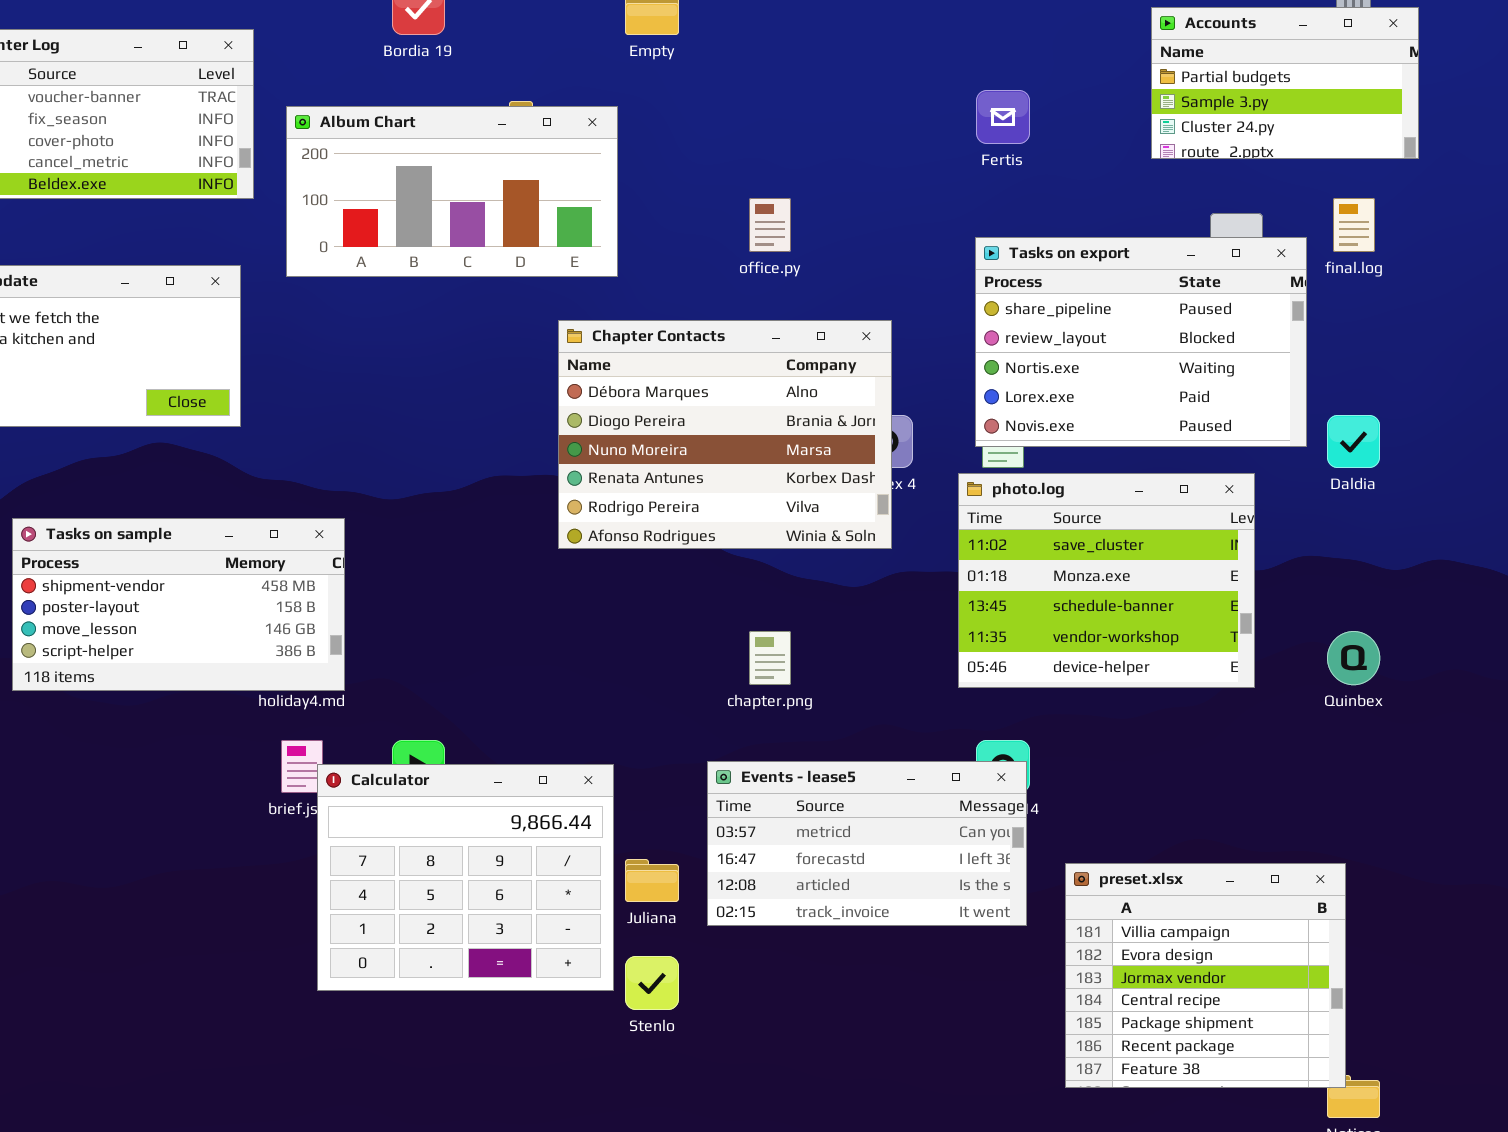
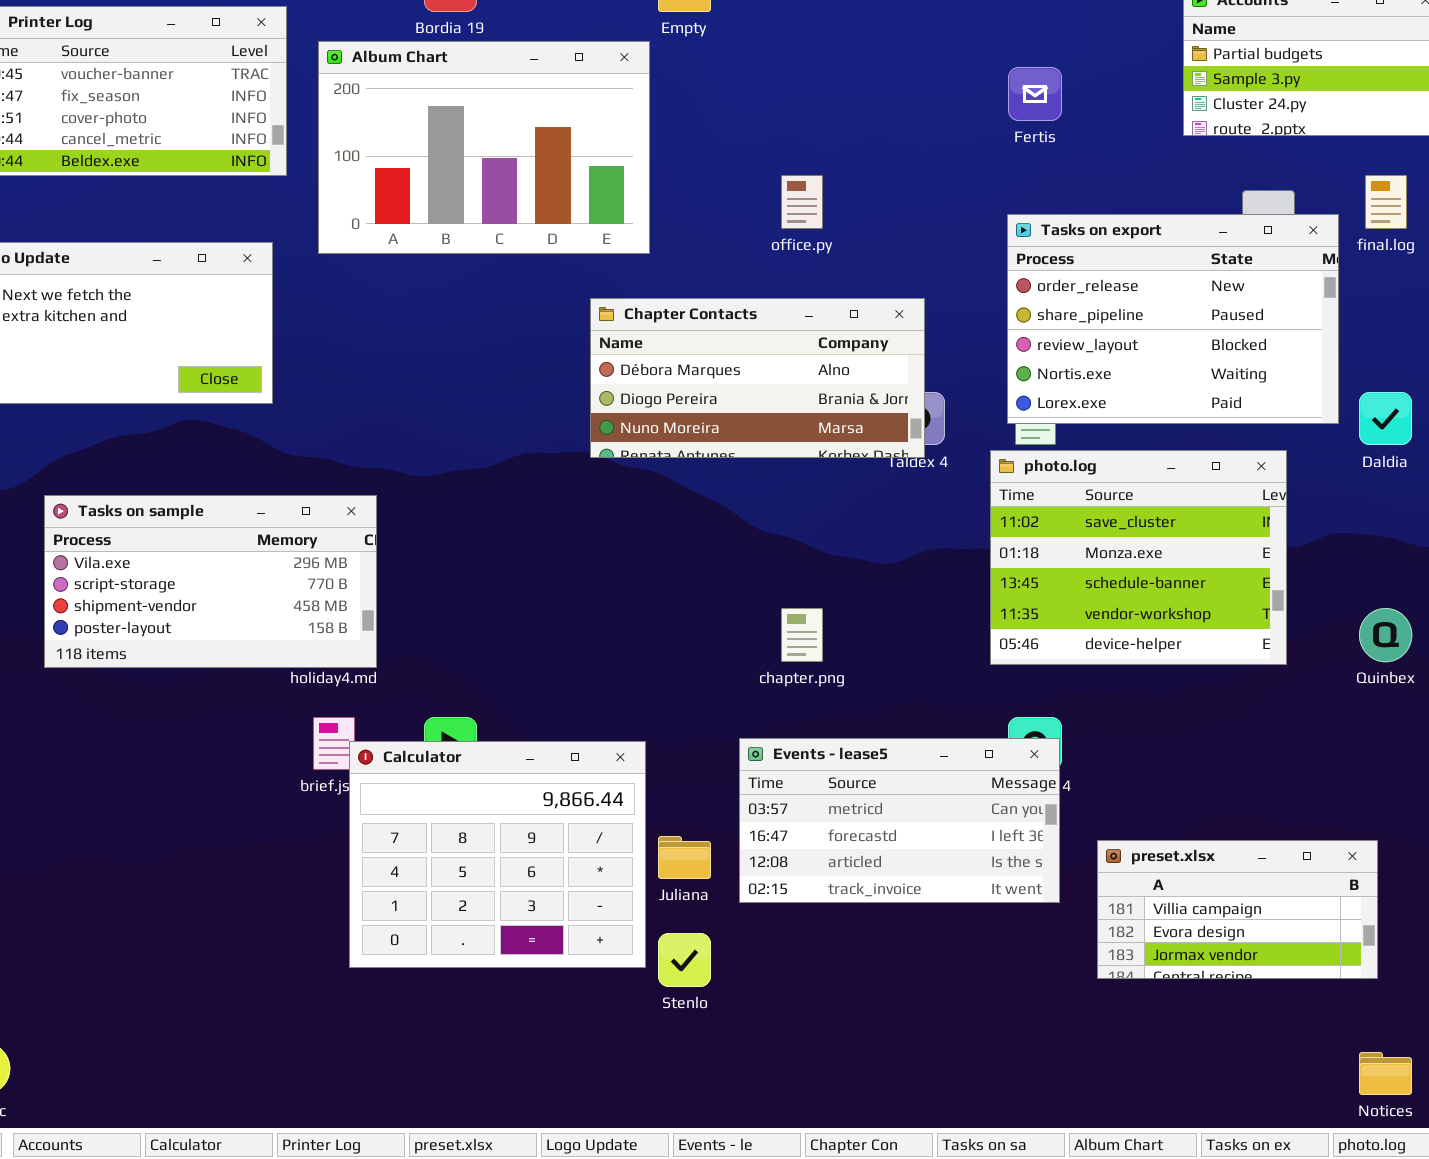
Album Chart: [286,106,618,277] -> [318,41,650,254], resized
Tasks on export: [975,237,1307,447] -> [1007,214,1339,424], scrolled up 1 row
Chapter Contacts: [558,320,892,549] -> [590,298,925,458], resized
Tasks on sample: [12,518,345,691] -> [44,495,377,668], scrolled up 2 rows
preset.xlsx: [1065,863,1346,1088] -> [1097,840,1378,979], resized

